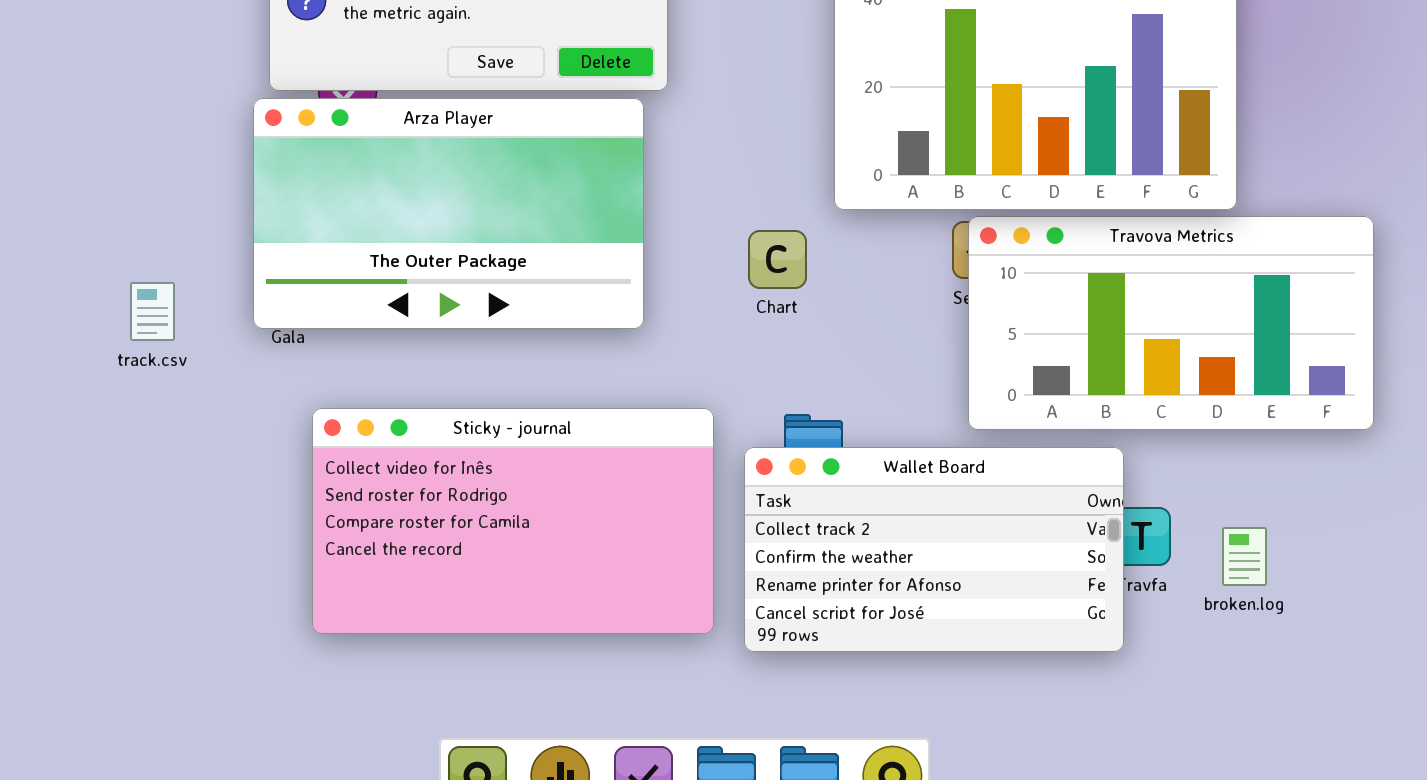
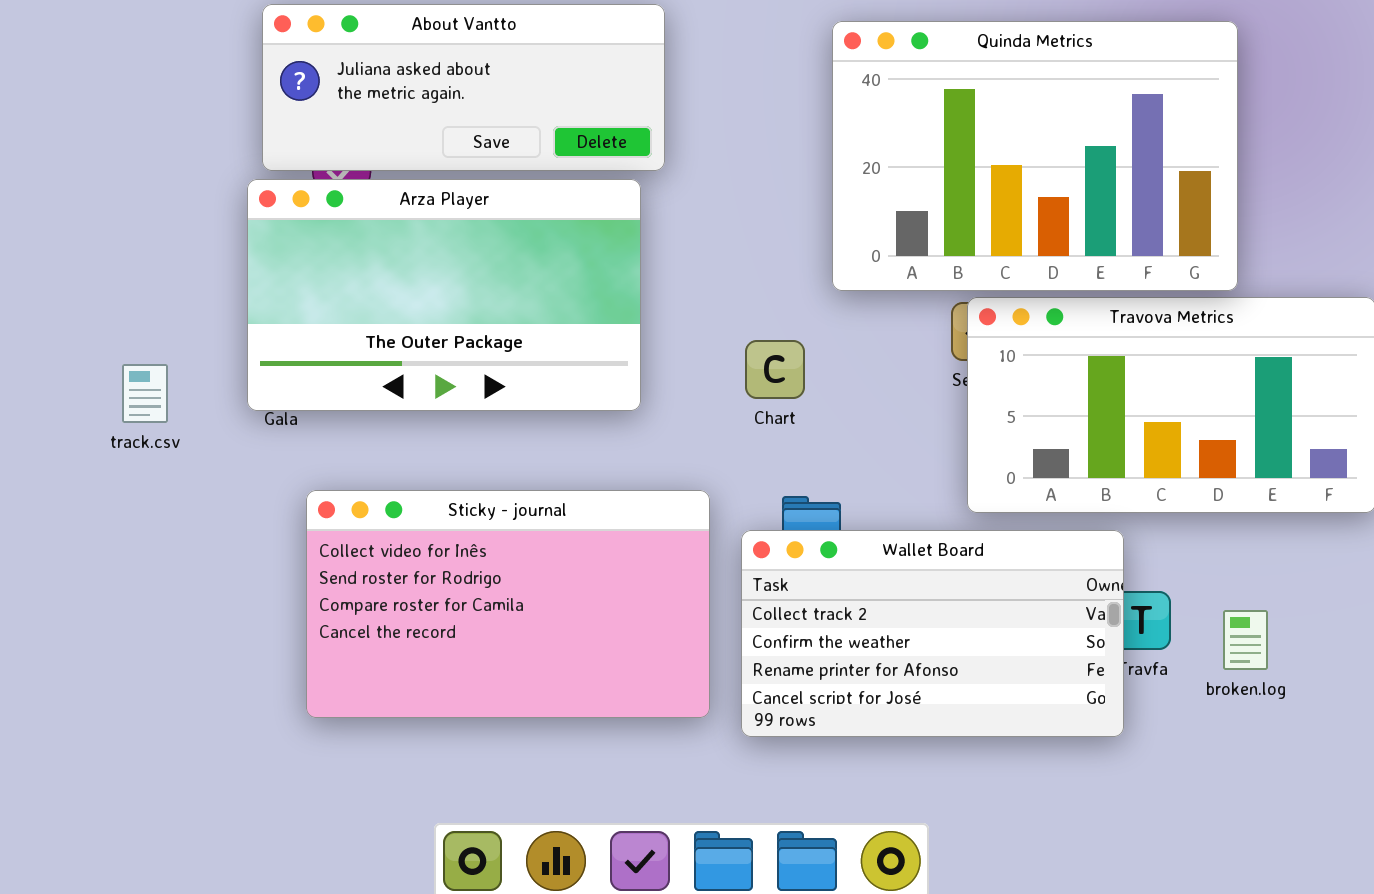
Chart: [748,230,807,289] -> [745,340,805,399], moved

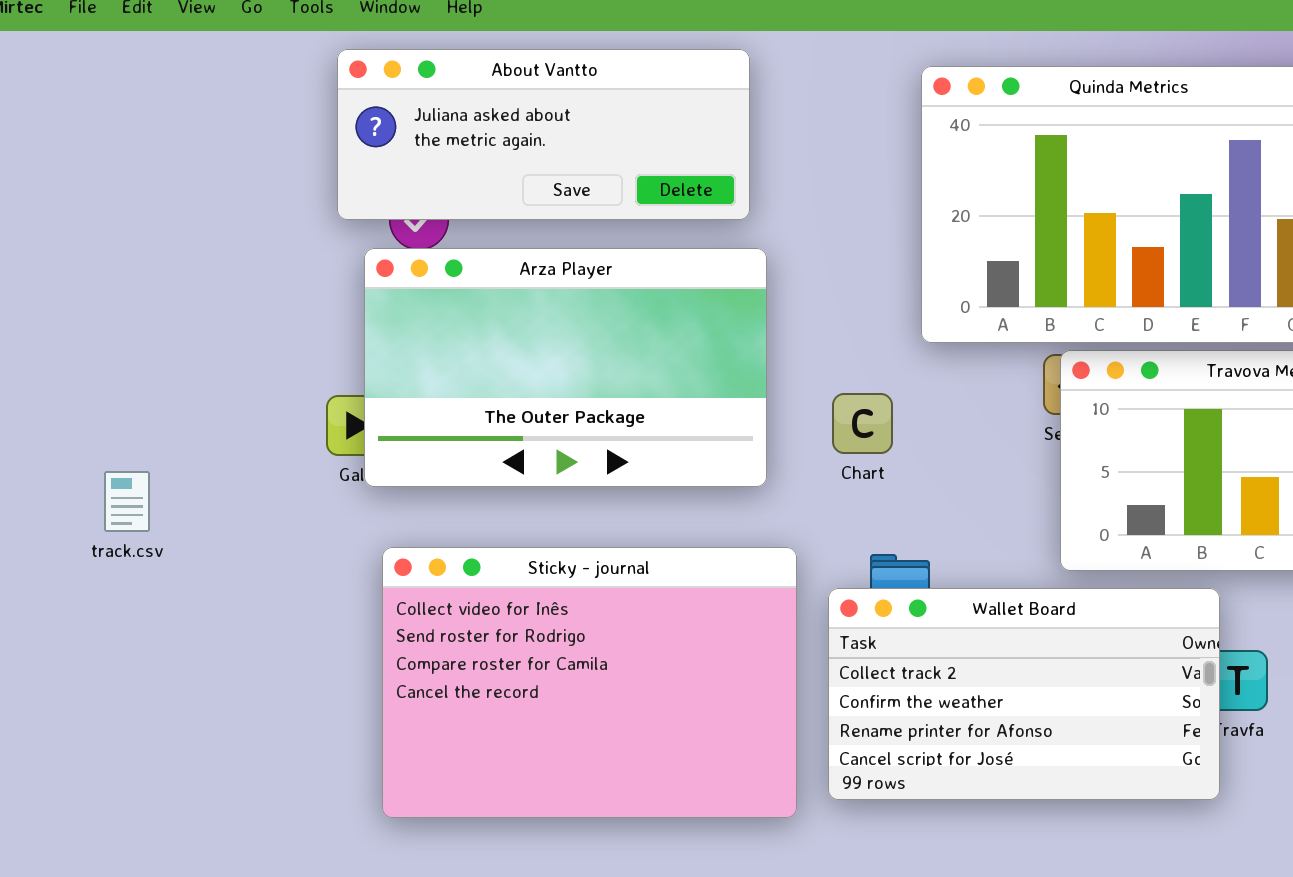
Arza Player: [247,179,641,411] -> [364,248,767,487], moved
track.csv: [122,364,168,423] -> [104,471,150,532], moved
Sticky - journal: [306,490,710,718] -> [382,547,797,818], resized

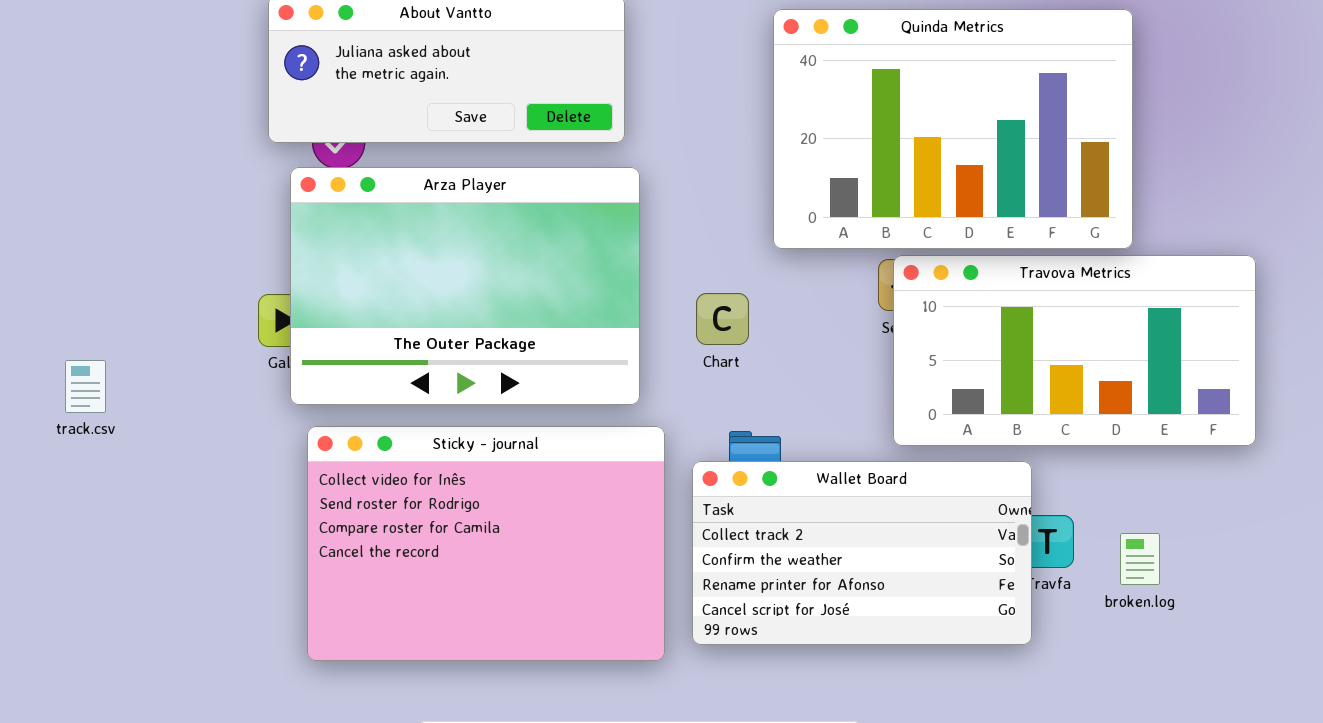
Arza Player: [364,248,767,487] -> [290,167,640,405], resized

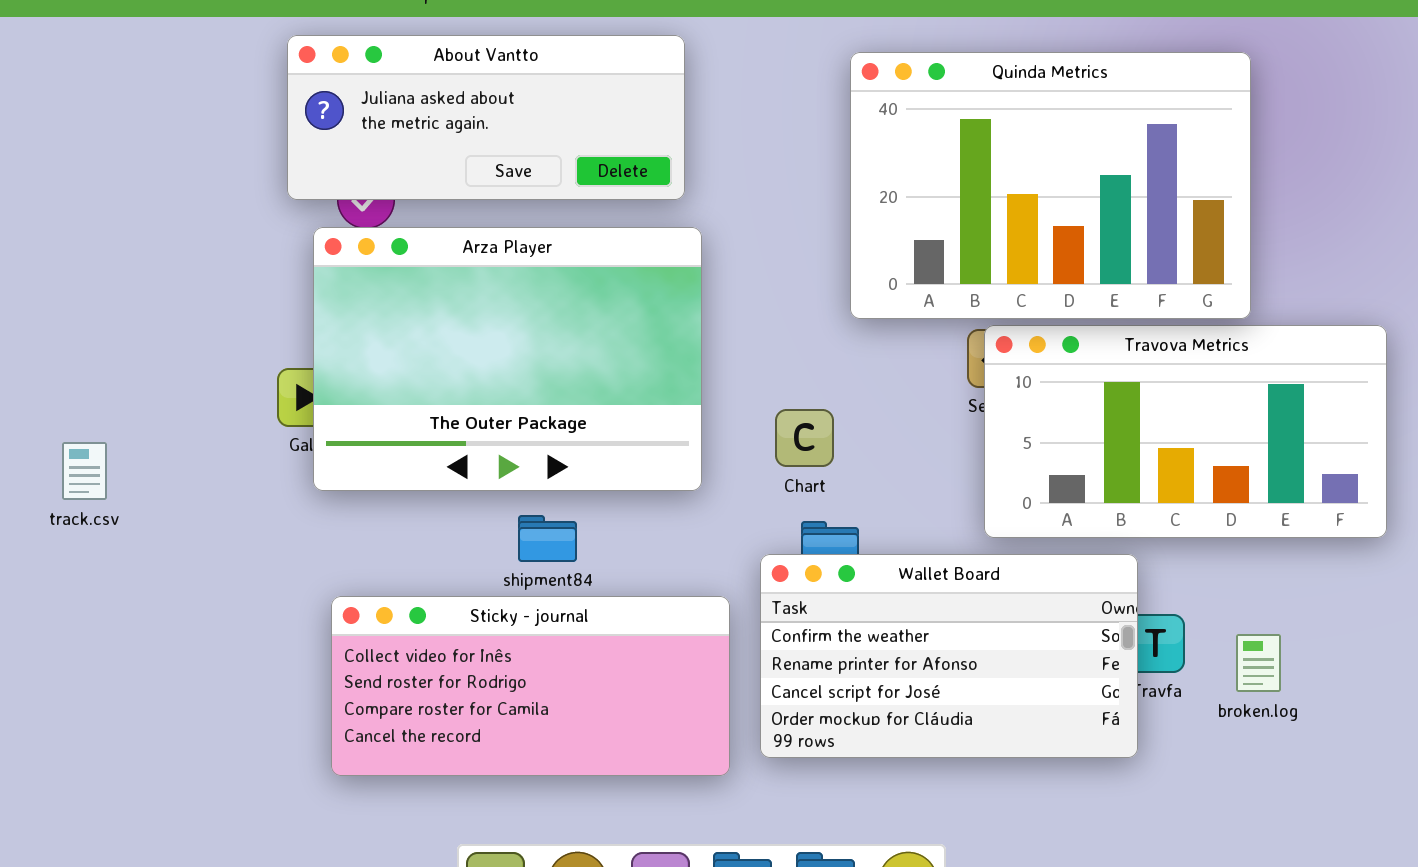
Chart: [696,293,749,345] -> [775,409,834,467], moved
Sticky - journal: [307,426,665,661] -> [331,596,730,776], resized
Wallet Board: [692,461,1032,645] -> [760,554,1138,758], scrolled down 1 row

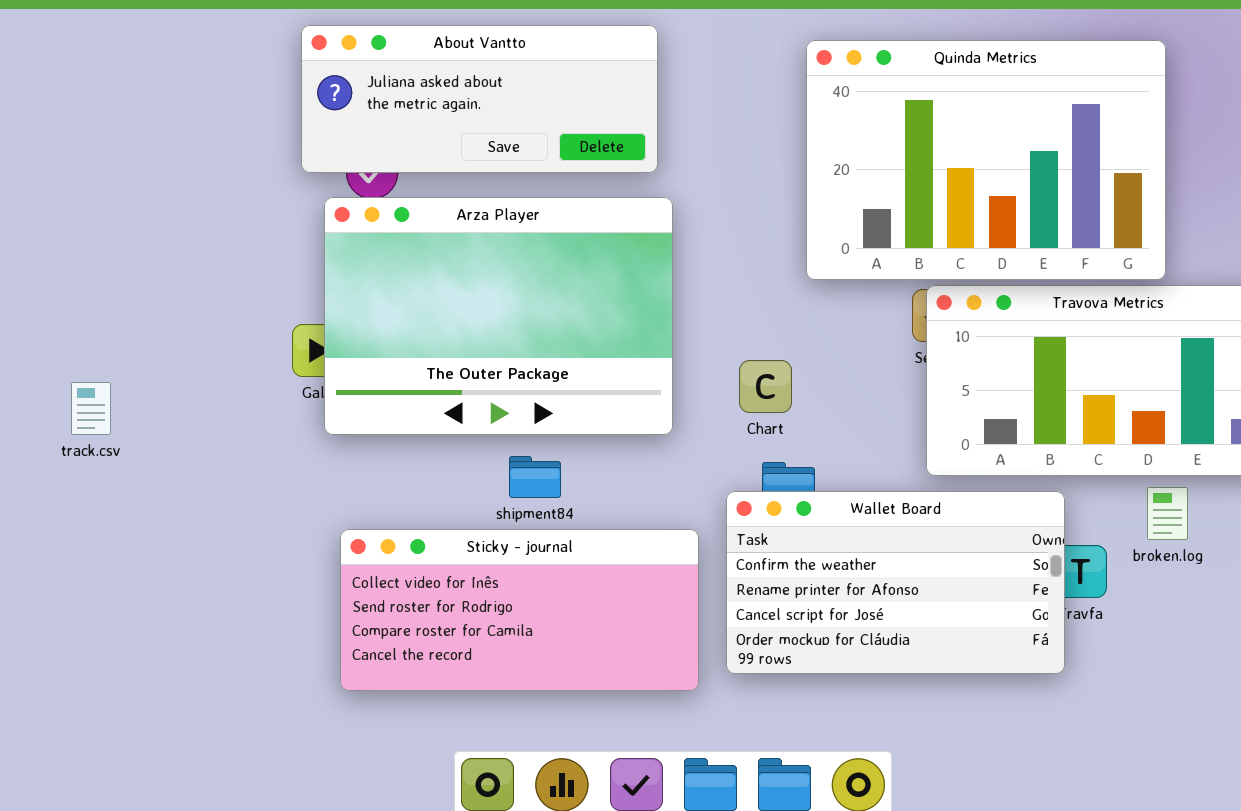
track.csv: [62,442,107,500] -> [71,382,111,435], moved
broken.log: [1236,634,1281,692] -> [1147,487,1188,540], moved

